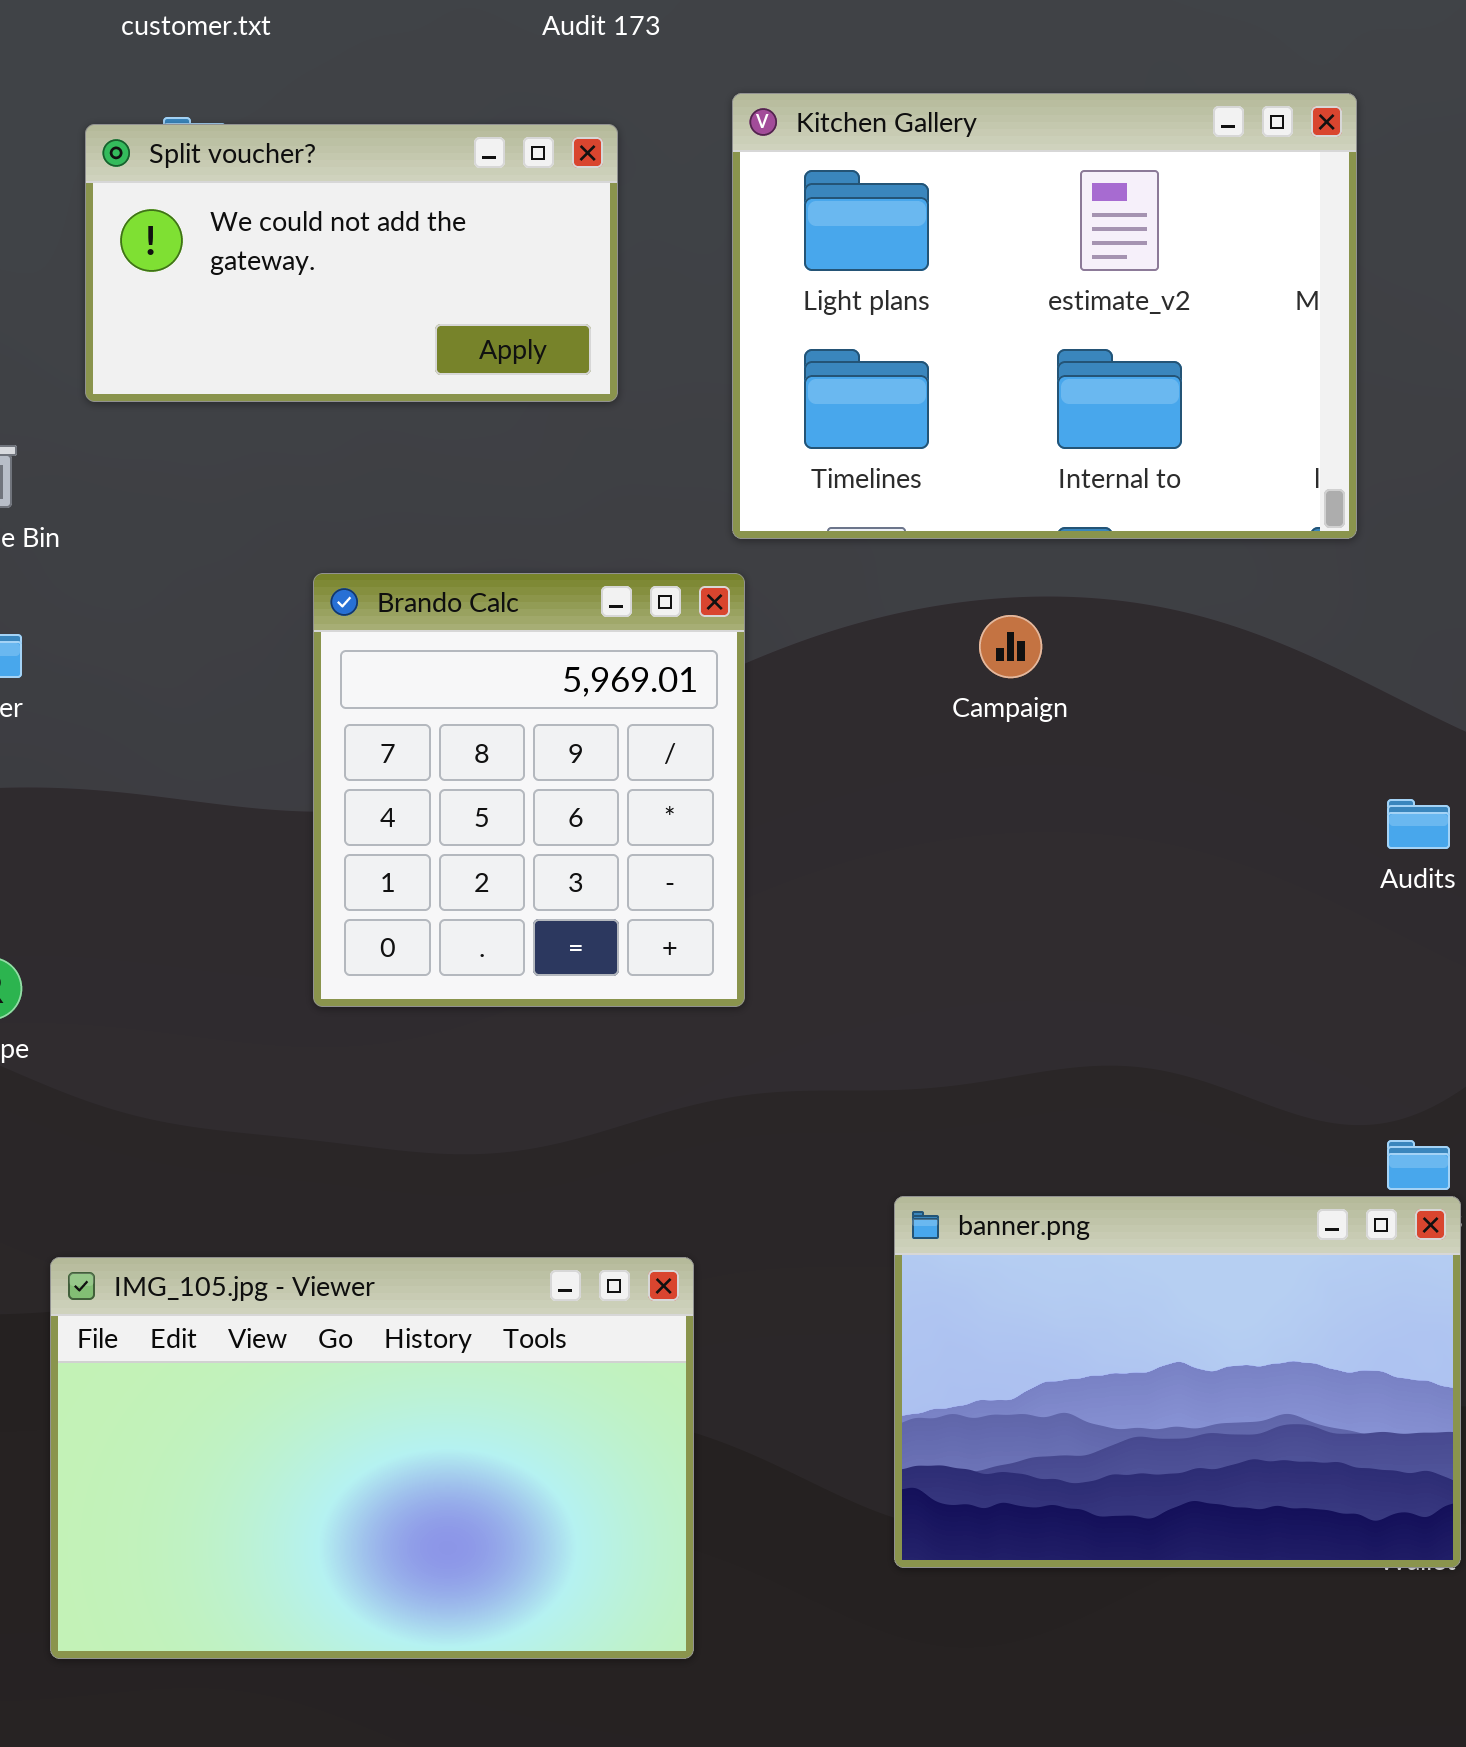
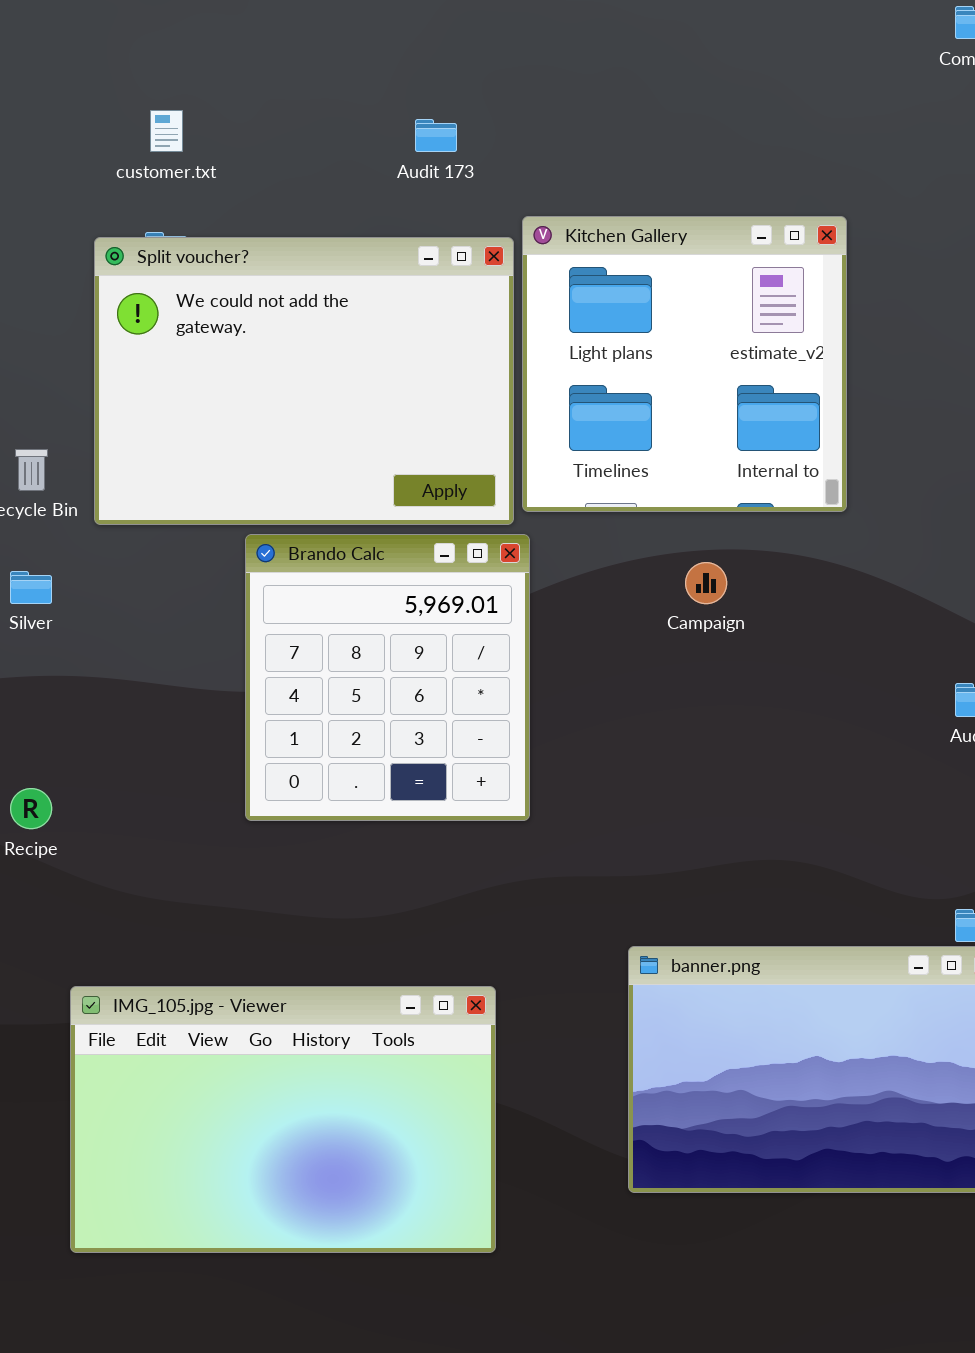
Kitchen Gallery: [732,93,1357,539] -> [522,216,847,512], resized
Split voucher?: [85,124,618,402] -> [94,237,514,525], resized

